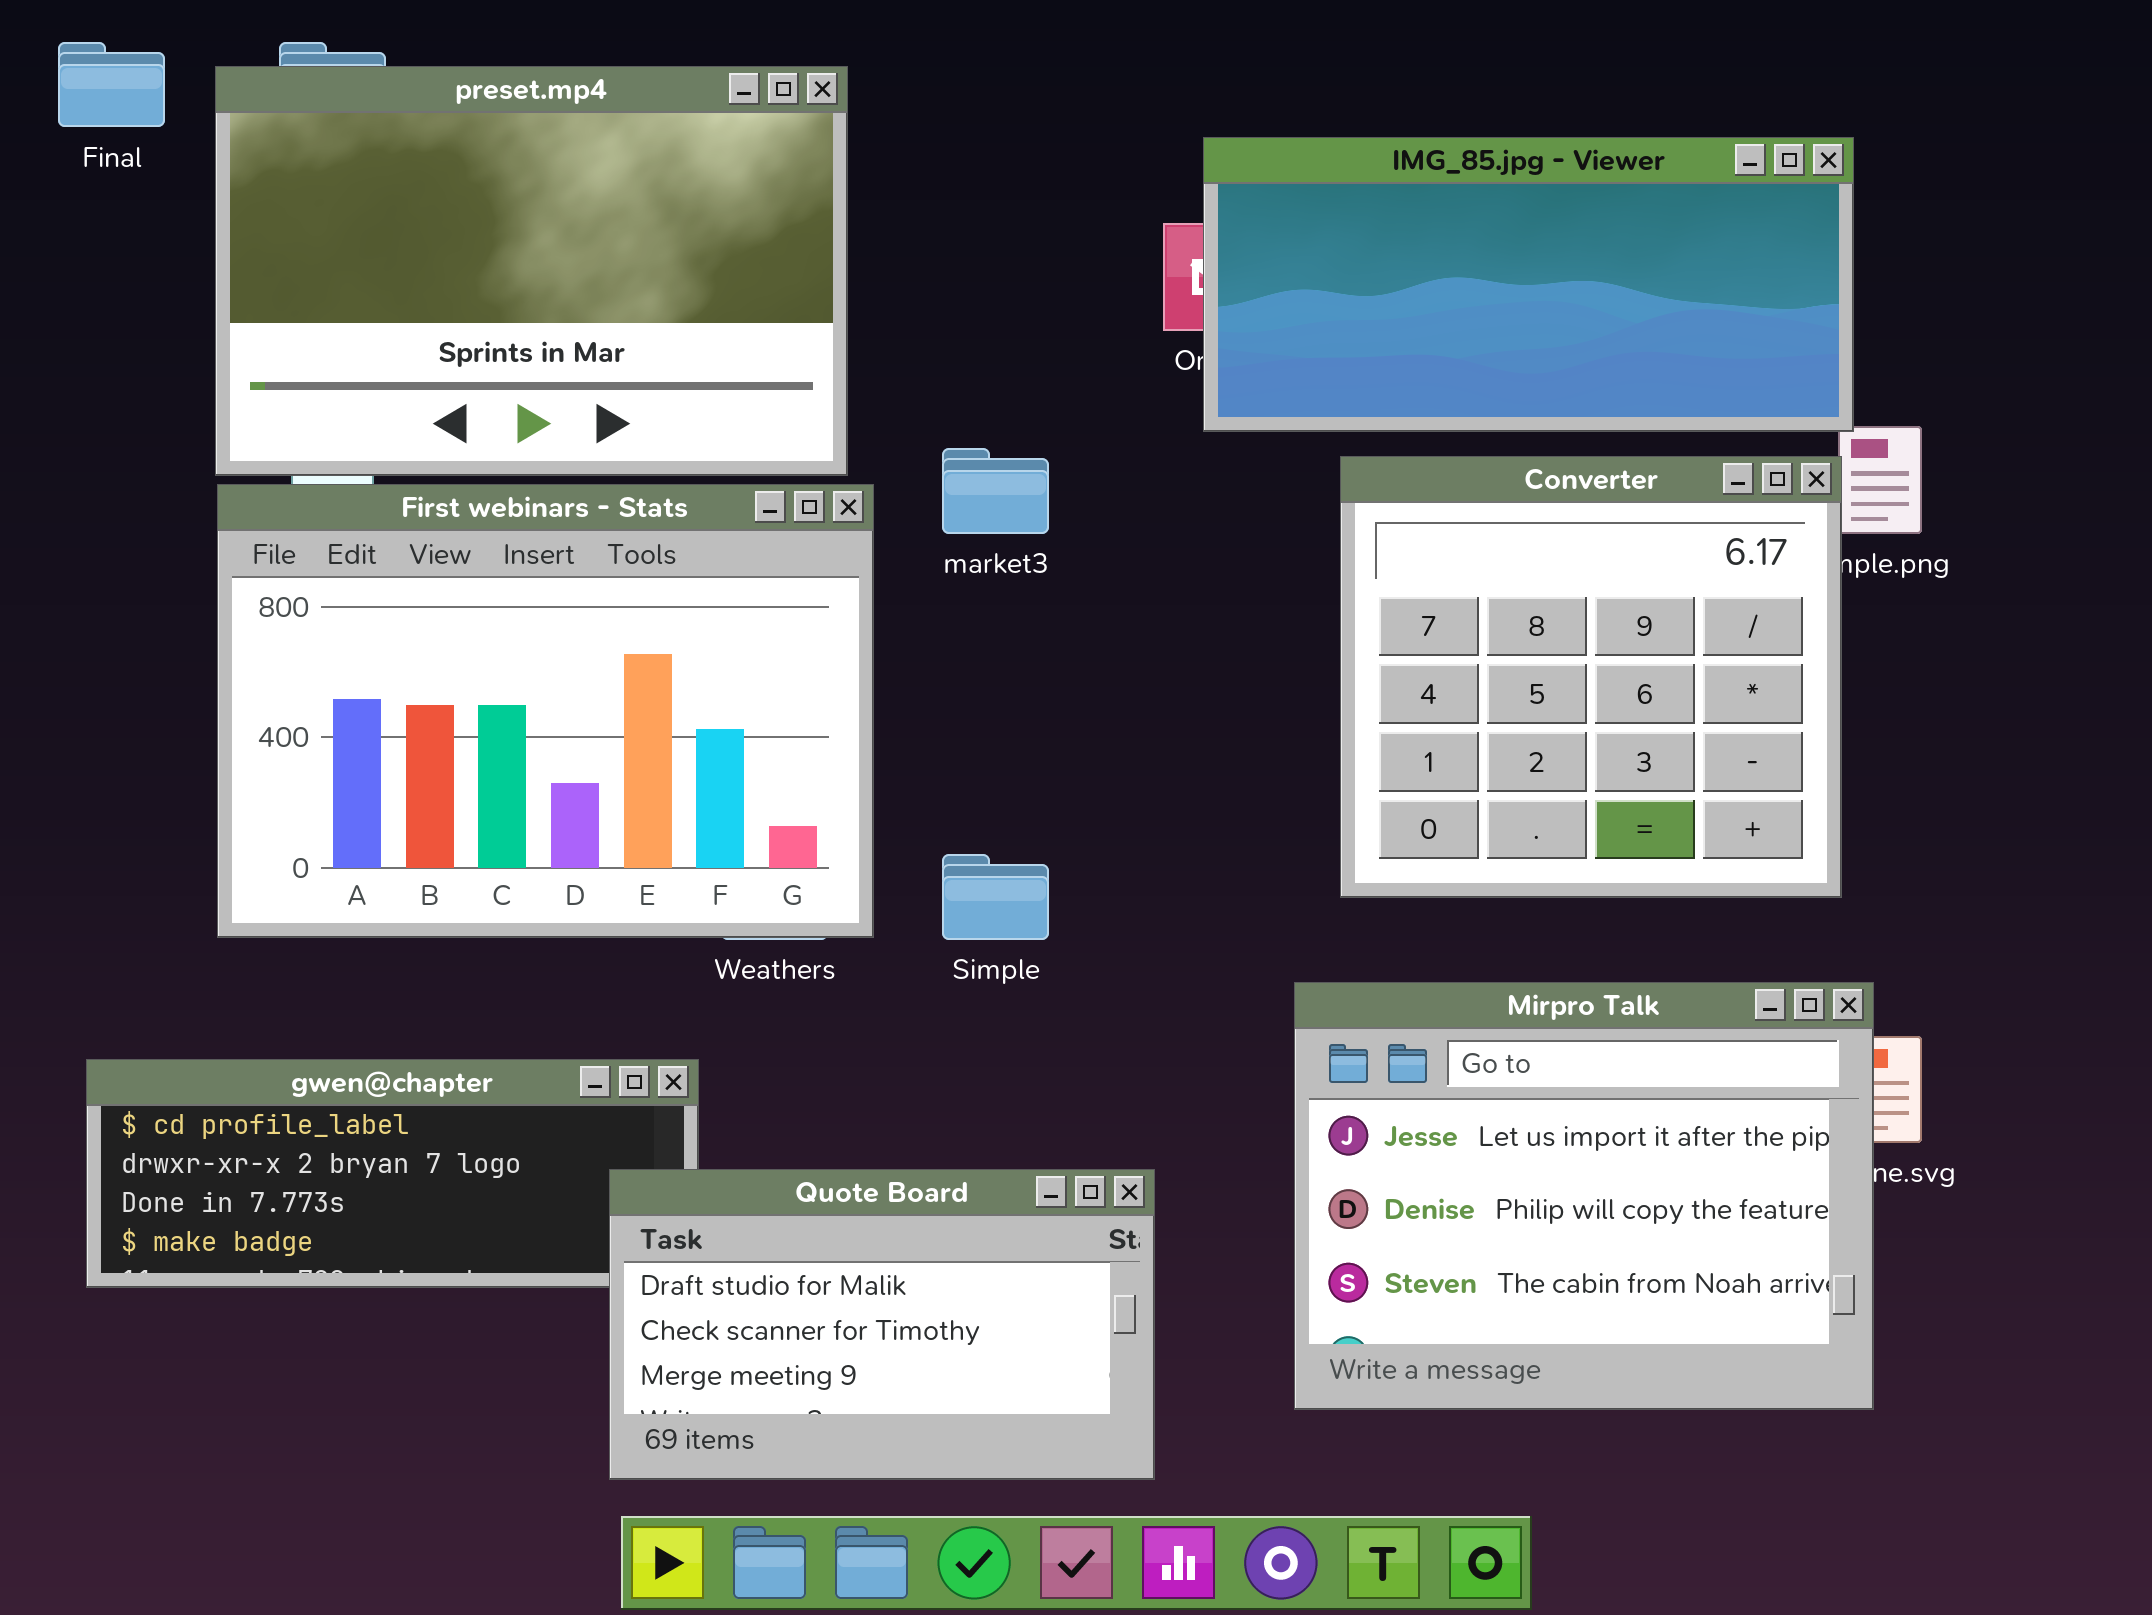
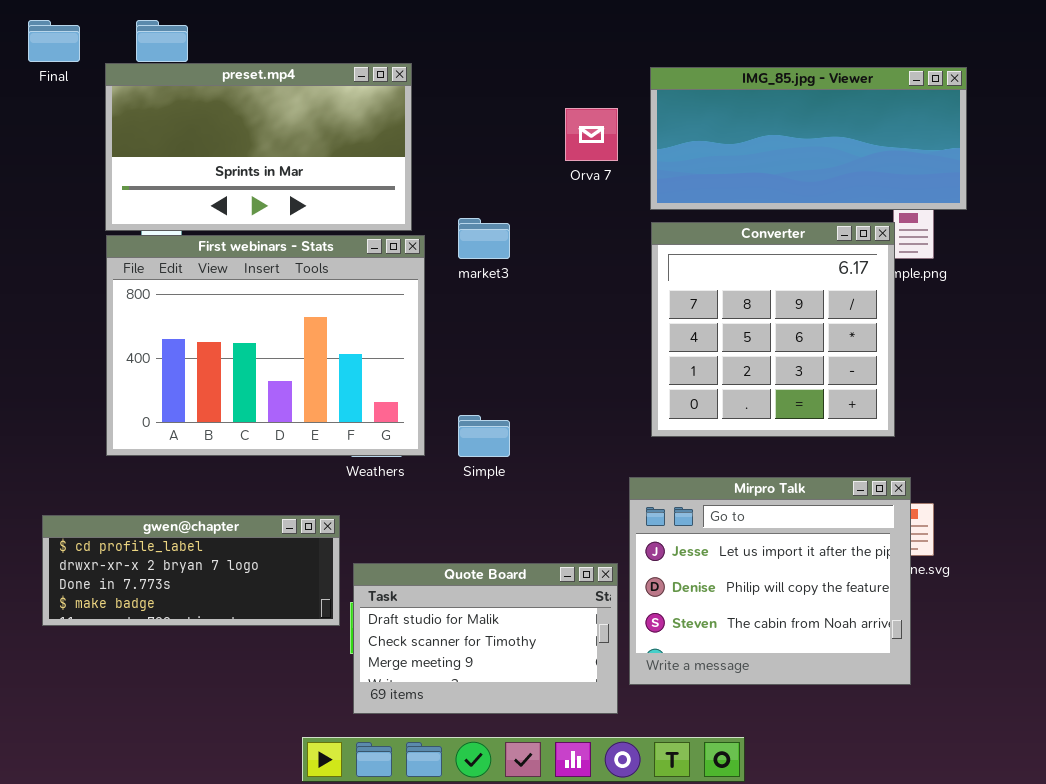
preset.mp4: [215,66,848,476] -> [105,63,412,231], resized
IMG_85.jpg - Viewer: [1203,137,1854,432] -> [650,67,967,210], moved
Quote Board: [609,1169,1155,1480] -> [353,563,618,714], moved

